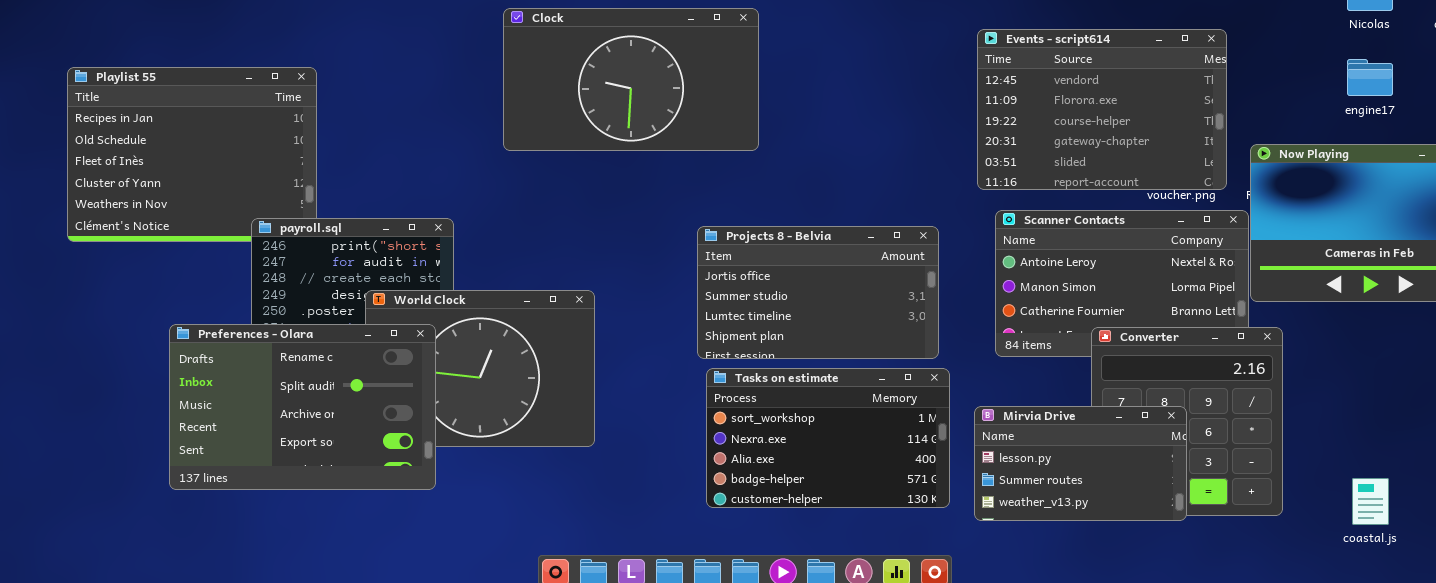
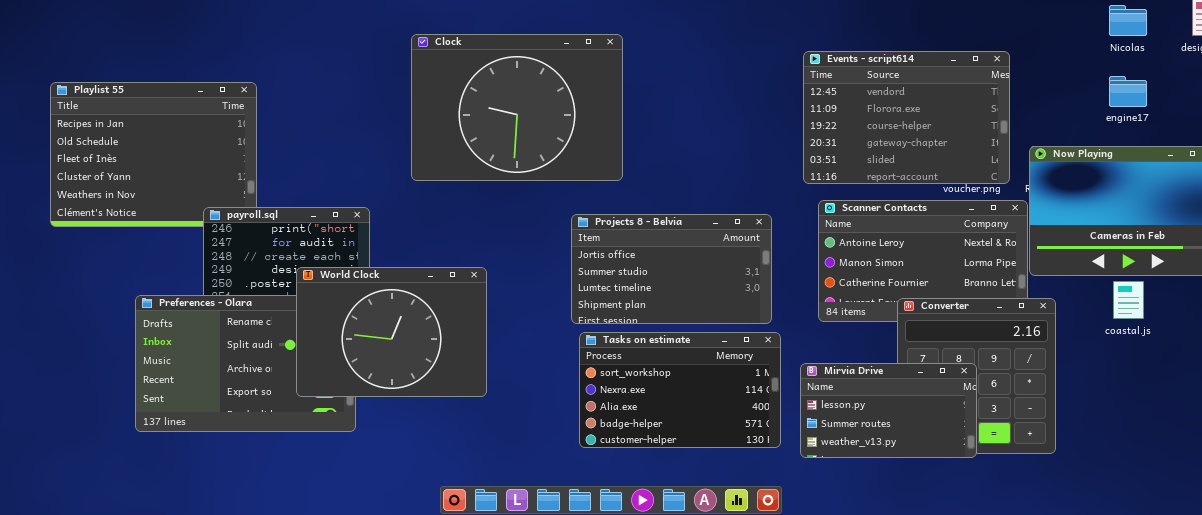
Clock: [503,8,759,151] -> [411,34,623,181], resized
World Clock: [365,290,595,447] -> [296,267,487,397], raised
coastal.js: [1352,478,1389,525] -> [1113,281,1144,319], moved

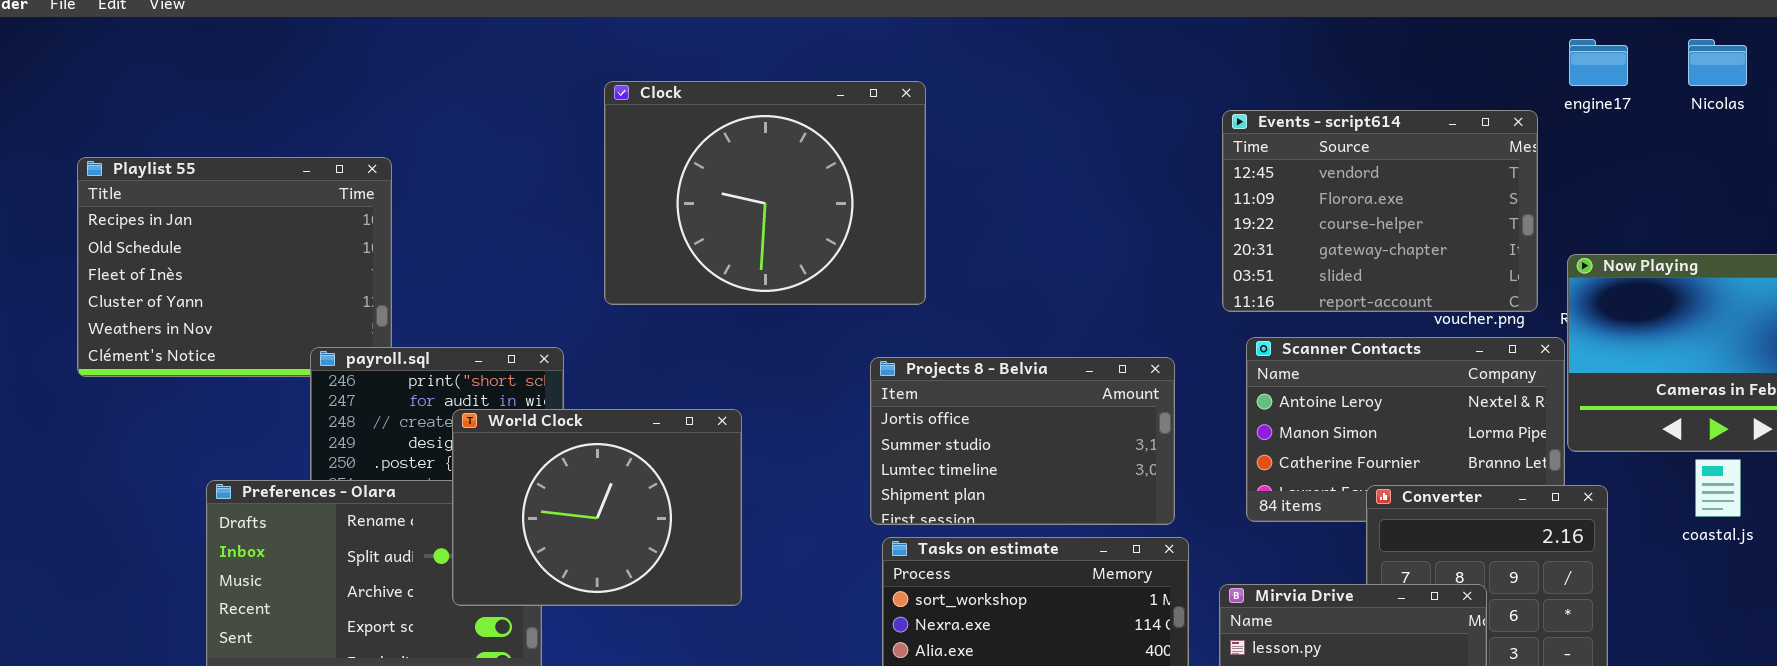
Clock: [411,34,623,181] -> [604,81,926,305], moved
engine17: [1109,76,1147,107] -> [1569,39,1628,86], moved
World Clock: [296,267,487,397] -> [452,409,742,606], moved

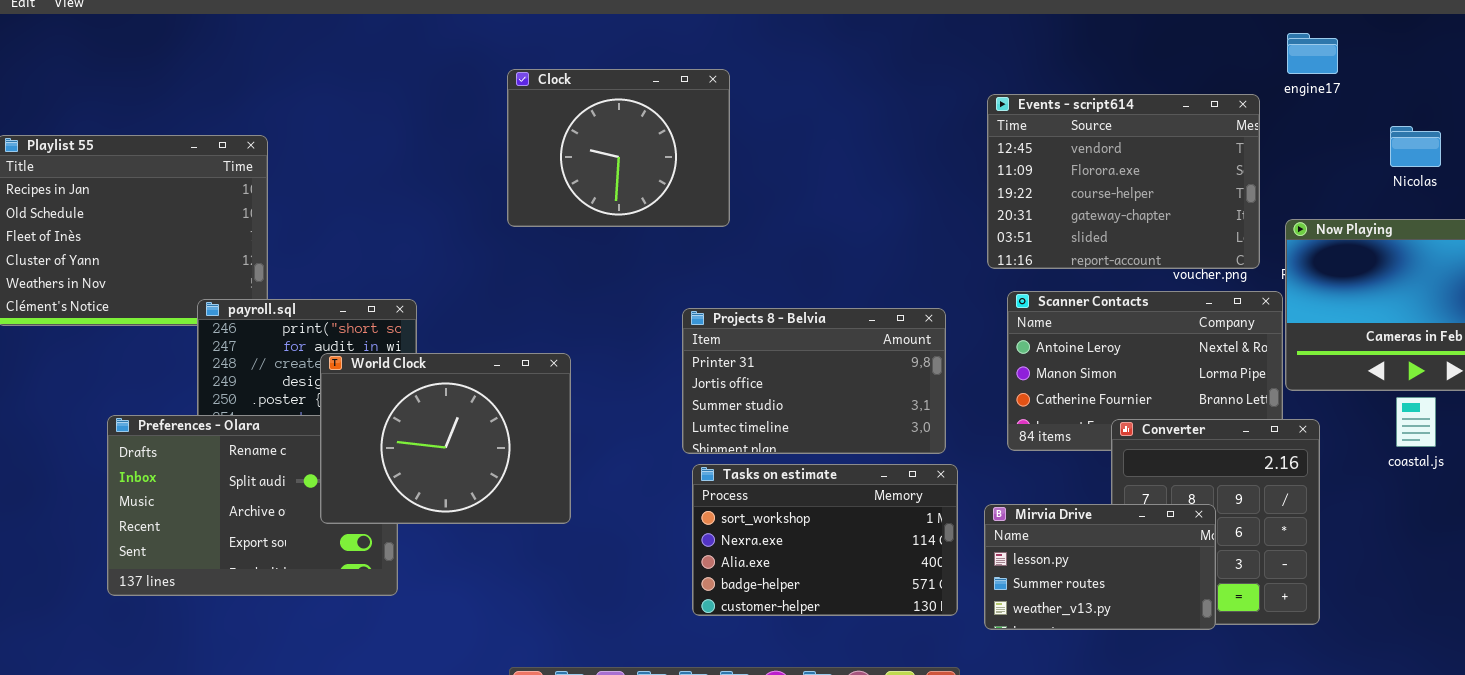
Nicolas: [1688,39,1747,86] -> [1390,126,1441,167], moved
Clock: [604,81,926,305] -> [507,69,730,227], resized
Projects 8 - Belvia: [870,357,1175,525] -> [682,308,946,454], scrolled up 1 row

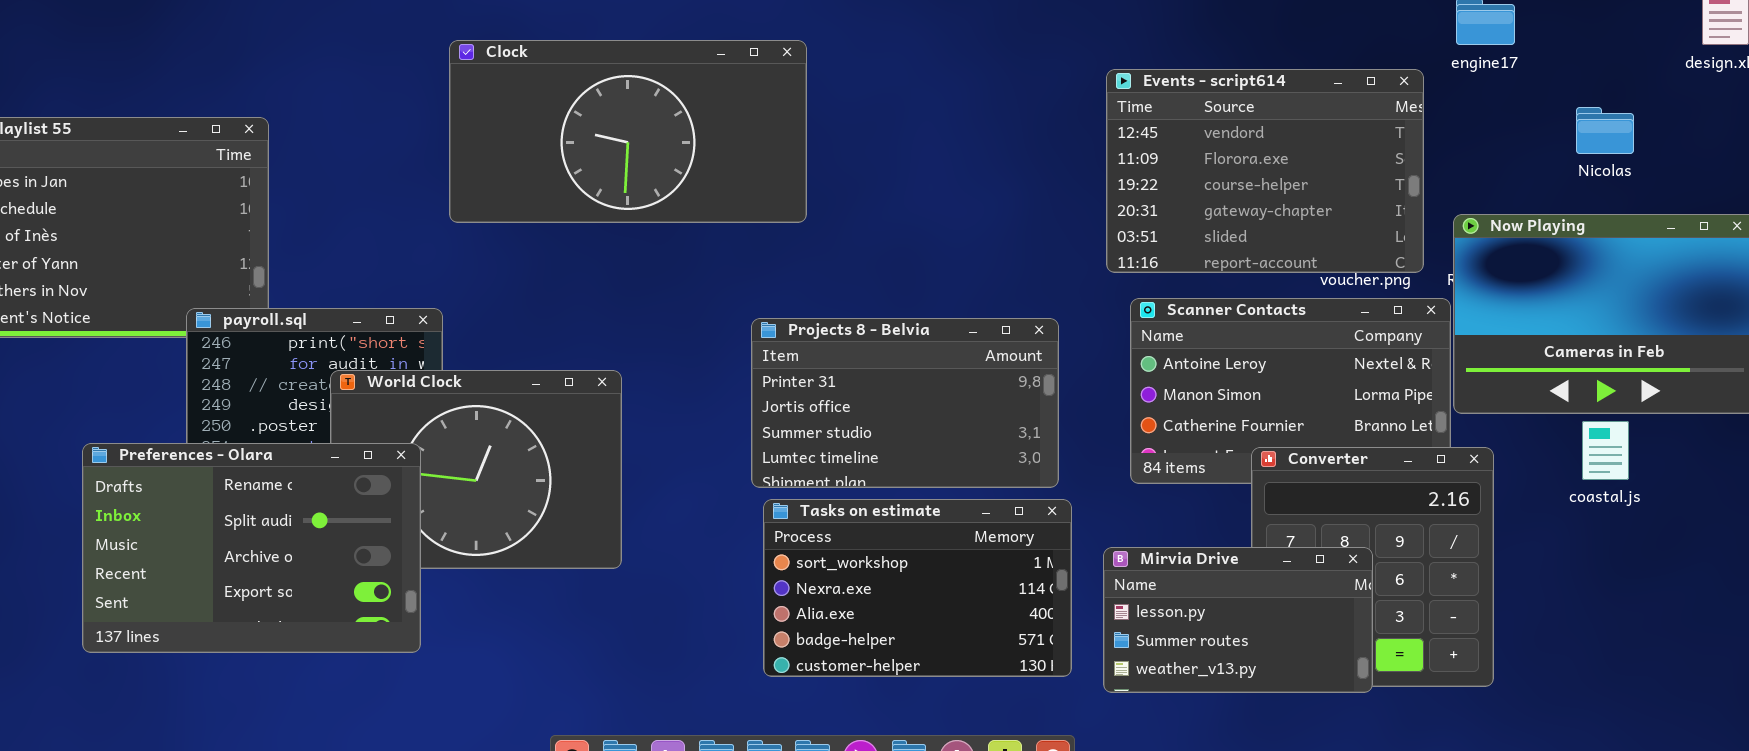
Clock: [507,69,730,227] -> [449,40,807,223], resized
Preferences - Olara: [107,415,398,596] -> [82,443,421,653], raised

